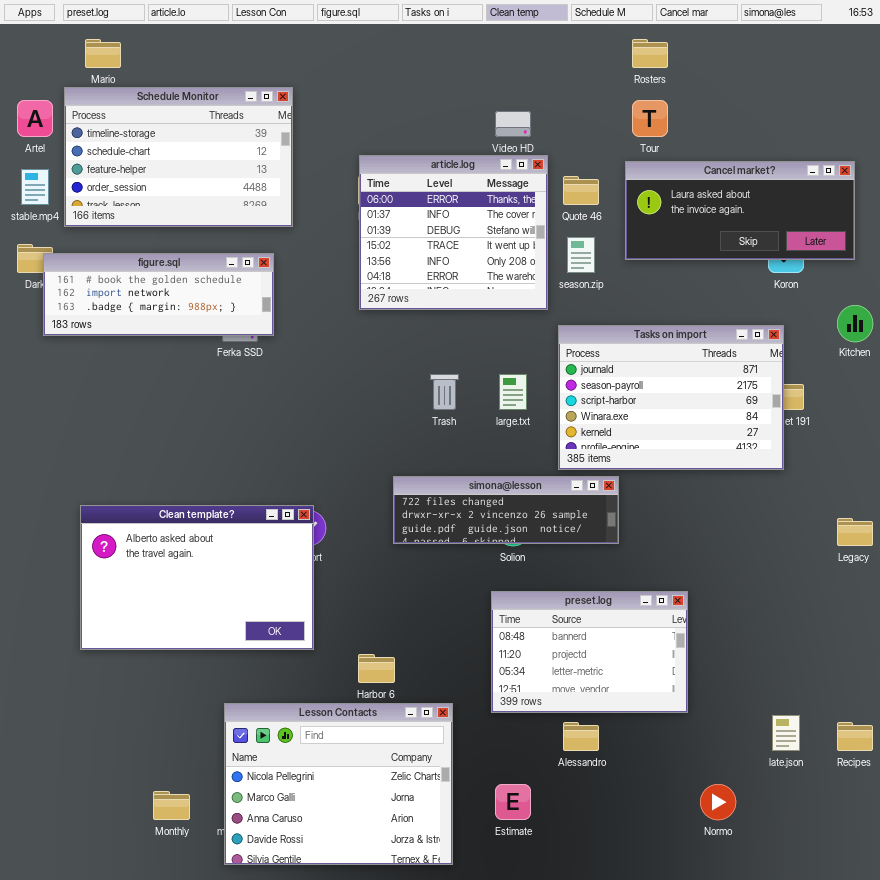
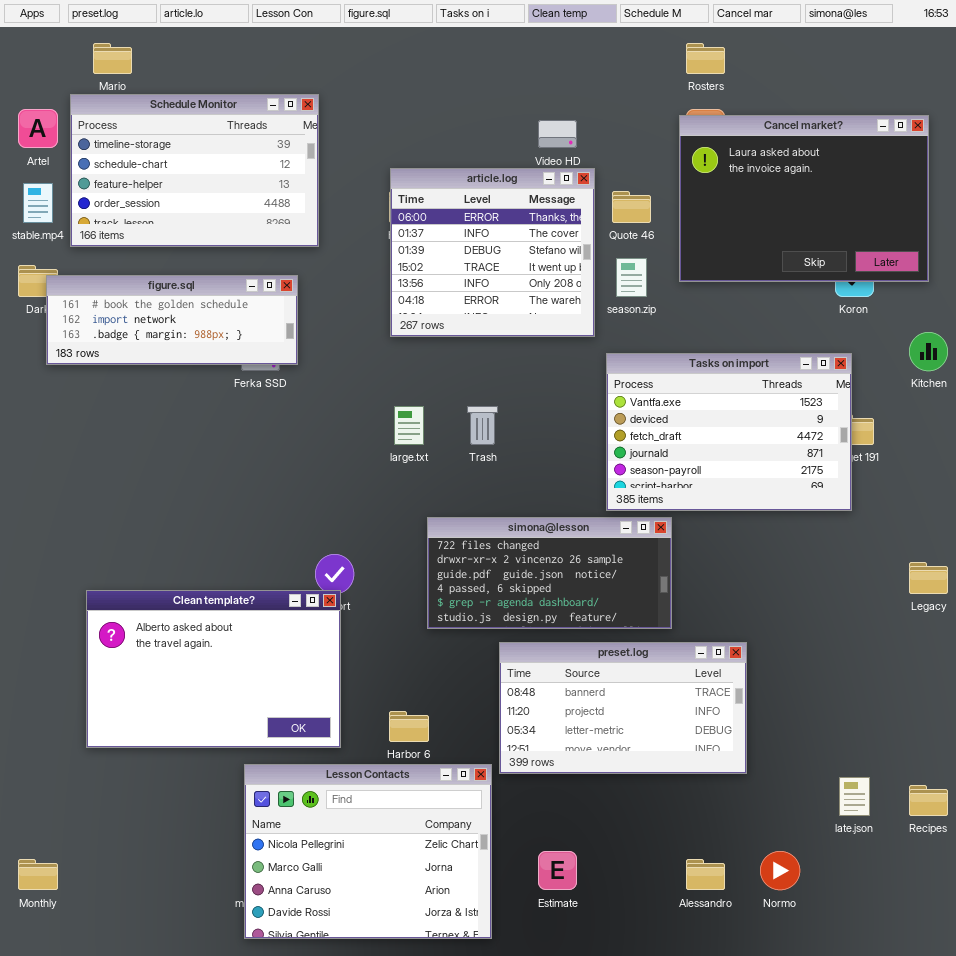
Cancel market?: [625,161,855,260] -> [679,115,929,282], resized
Tasks on import: [558,325,784,470] -> [606,353,852,511], scrolled up 3 rows
large.txt: [499,374,527,410] -> [394,406,424,445], moved
simona@lesson: [393,476,619,544] -> [427,517,672,629], resized
Clean template?: [80,505,314,650] -> [86,590,341,748], moved
preset.log: [491,591,688,713] -> [499,642,747,774], resized
Alessandro: [563,722,599,751] -> [686,859,725,890], moved
Monthly: [153,791,190,820] -> [18,859,58,890], moved

